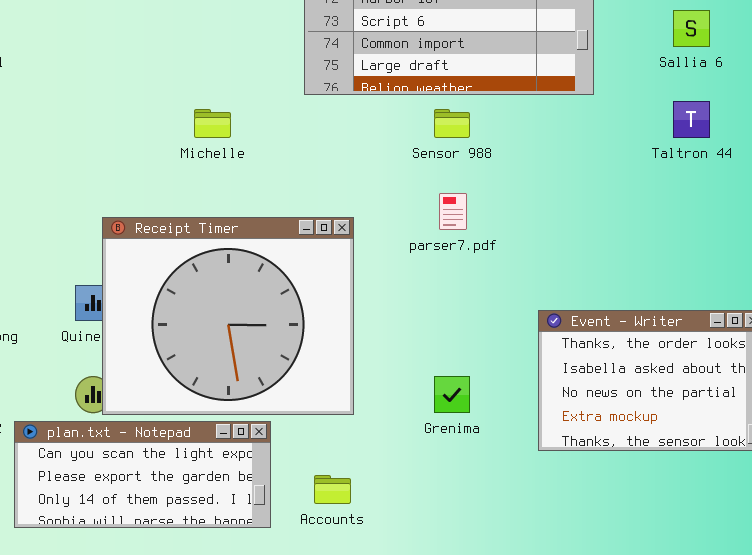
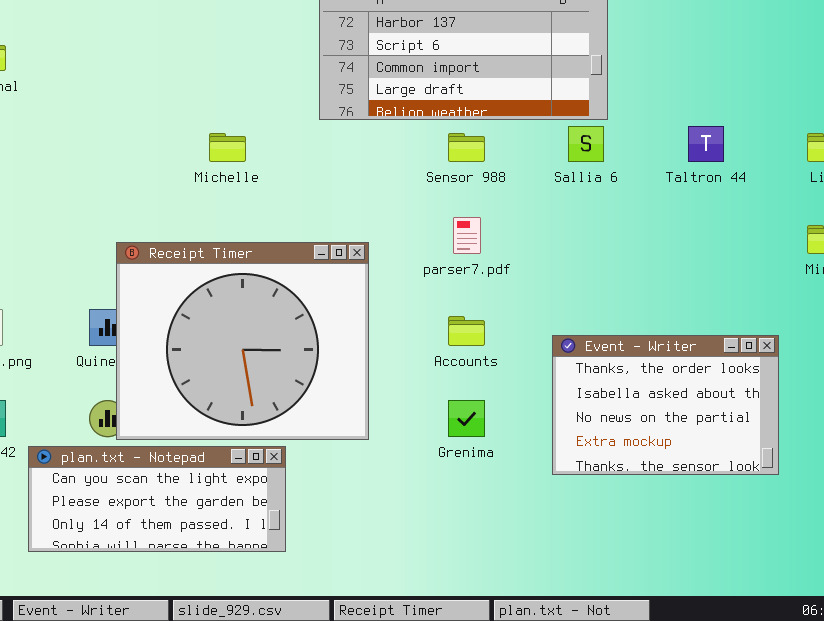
Sallia 6: [673,10,710,47] -> [568,126,604,162], moved
Accounts: [314,475,351,504] -> [448,316,485,346], moved

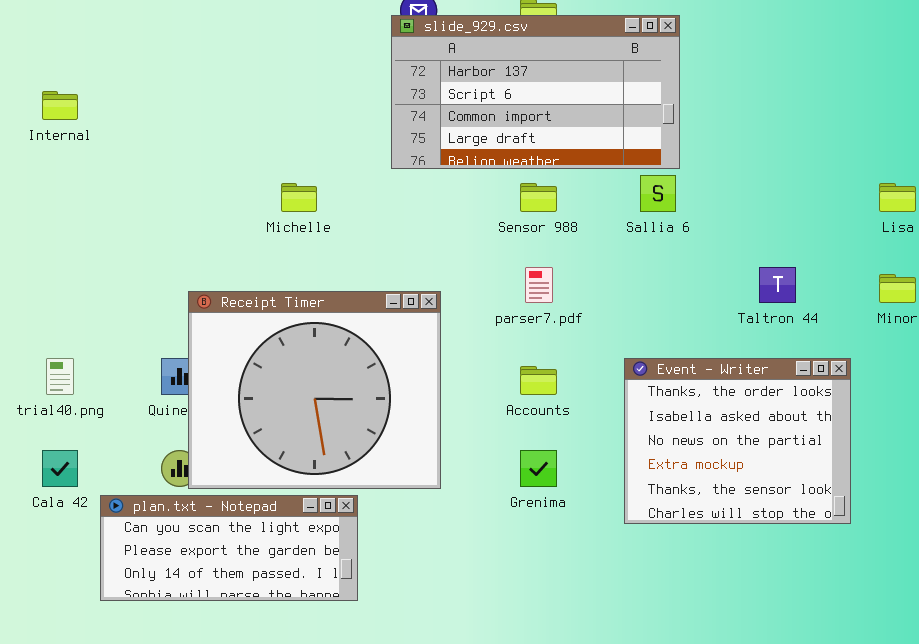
Taltron 44: [688,126,724,162] -> [759,267,796,303], moved
Event - Writer: [552,335,779,475] -> [624,358,851,524], resized

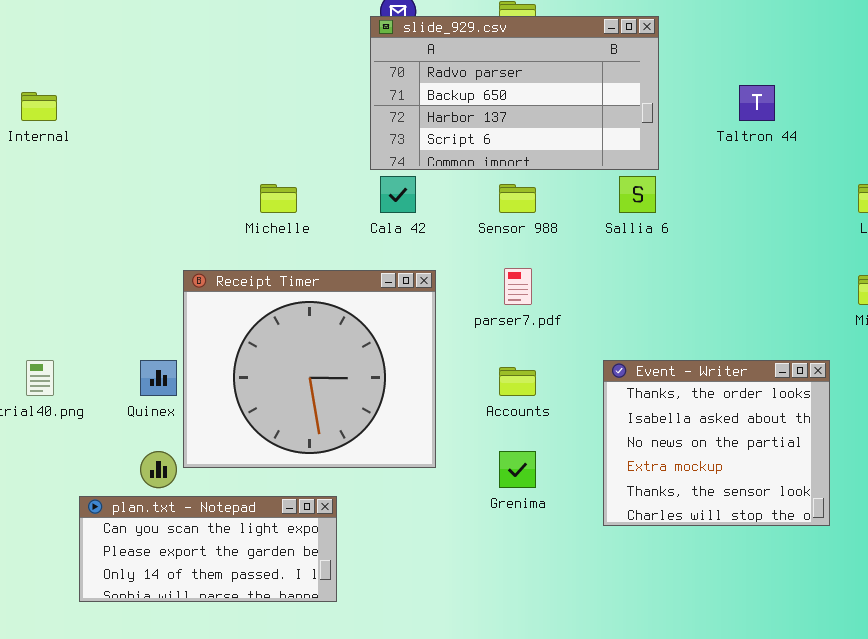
slide_929.csv: [391,15,680,169] -> [370,16,659,170], scrolled up 2 rows
Taltron 44: [759,267,796,303] -> [739,85,775,121], moved
Receipt Timer: [188,291,441,489] -> [183,270,436,468], moved
Cala 42: [42,450,78,487] -> [380,176,416,213], moved

